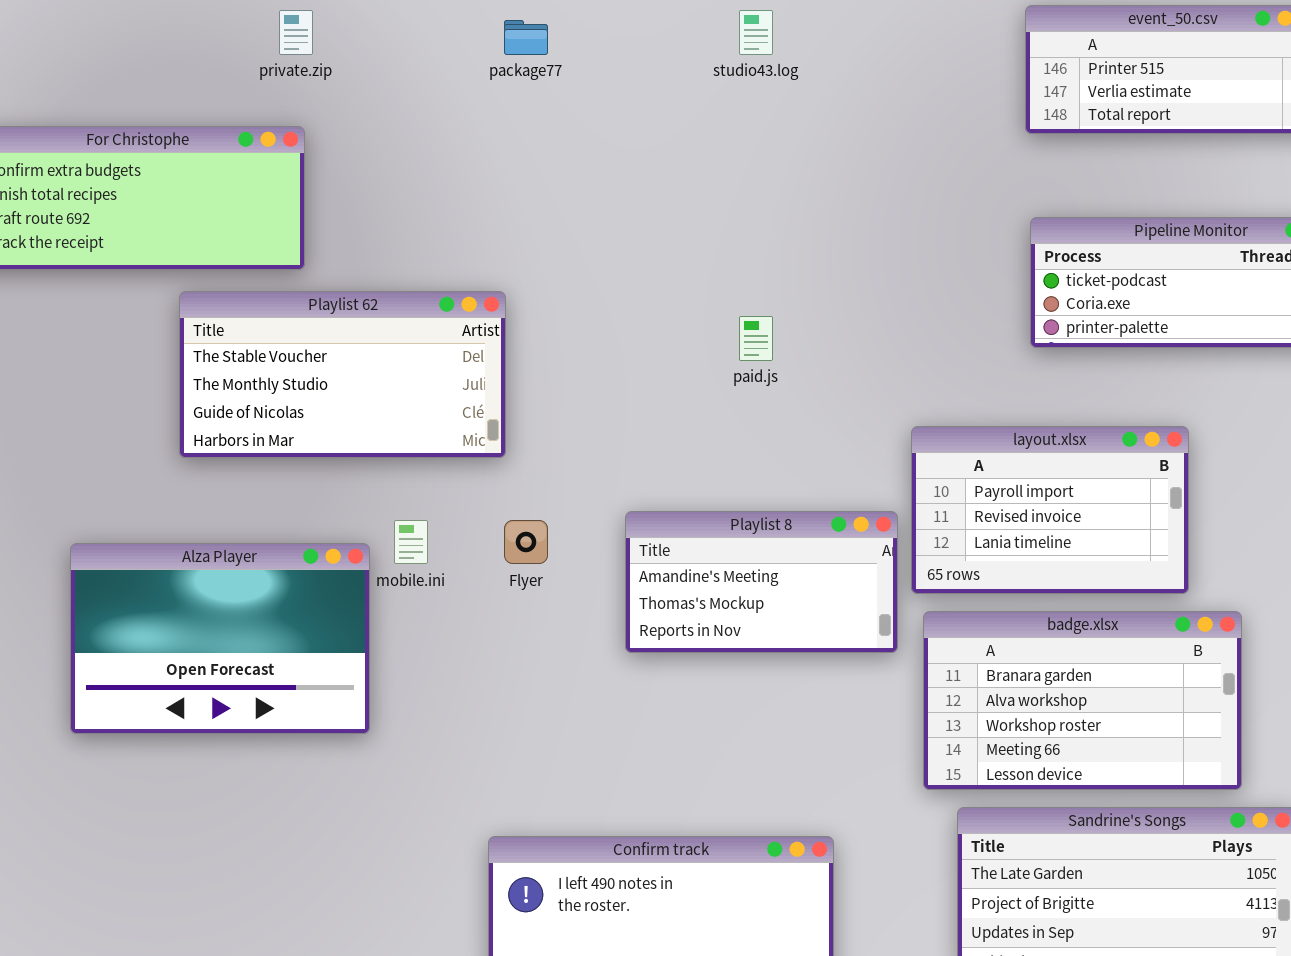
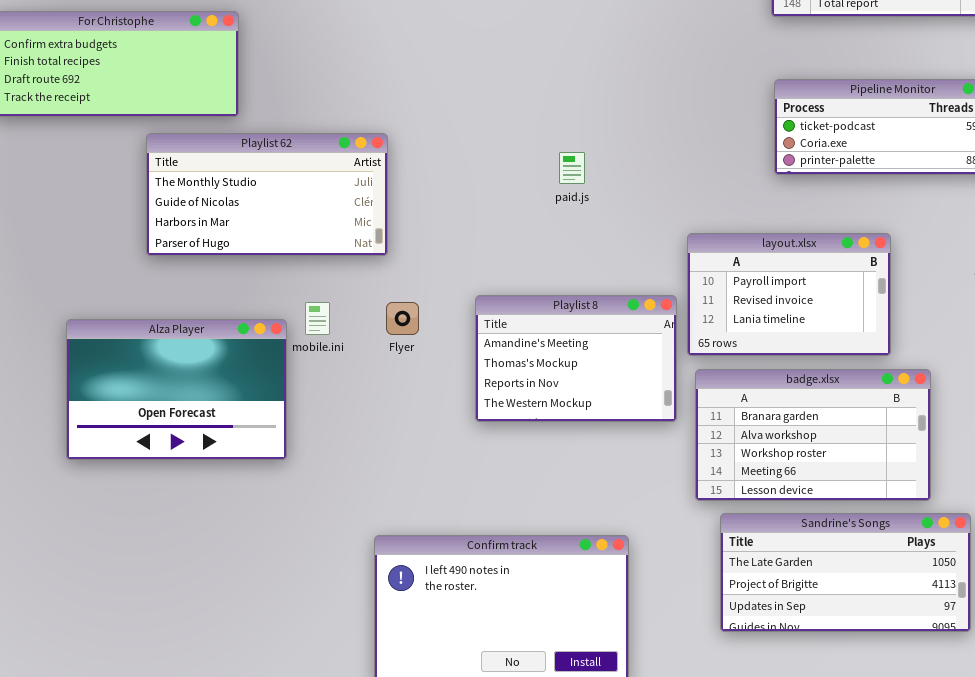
Playlist 62: [179,291,506,458] -> [146,133,388,256], scrolled down 1 row
Playlist 8: [625,511,898,653] -> [475,295,677,422], resized

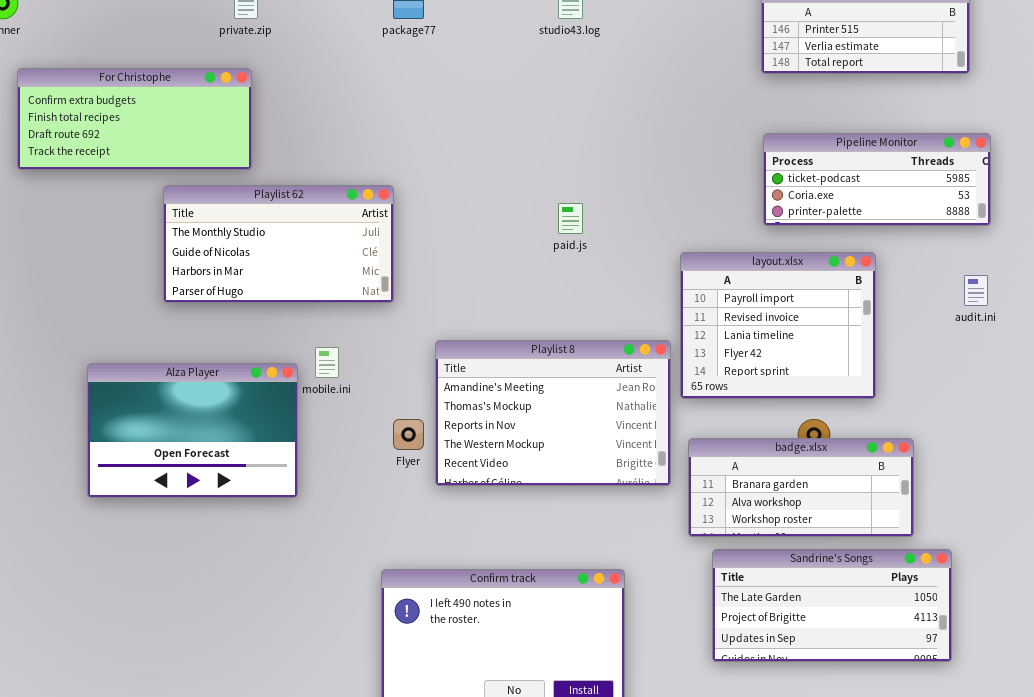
layout.xlsx: [687,233,891,356] -> [680,252,876,399], resized
Playlist 8: [475,295,677,422] -> [435,340,671,486], resized
Flyer: [386,302,419,335] -> [393,419,424,450], moved
badge.xlsx: [695,369,931,501] -> [688,438,914,537], resized

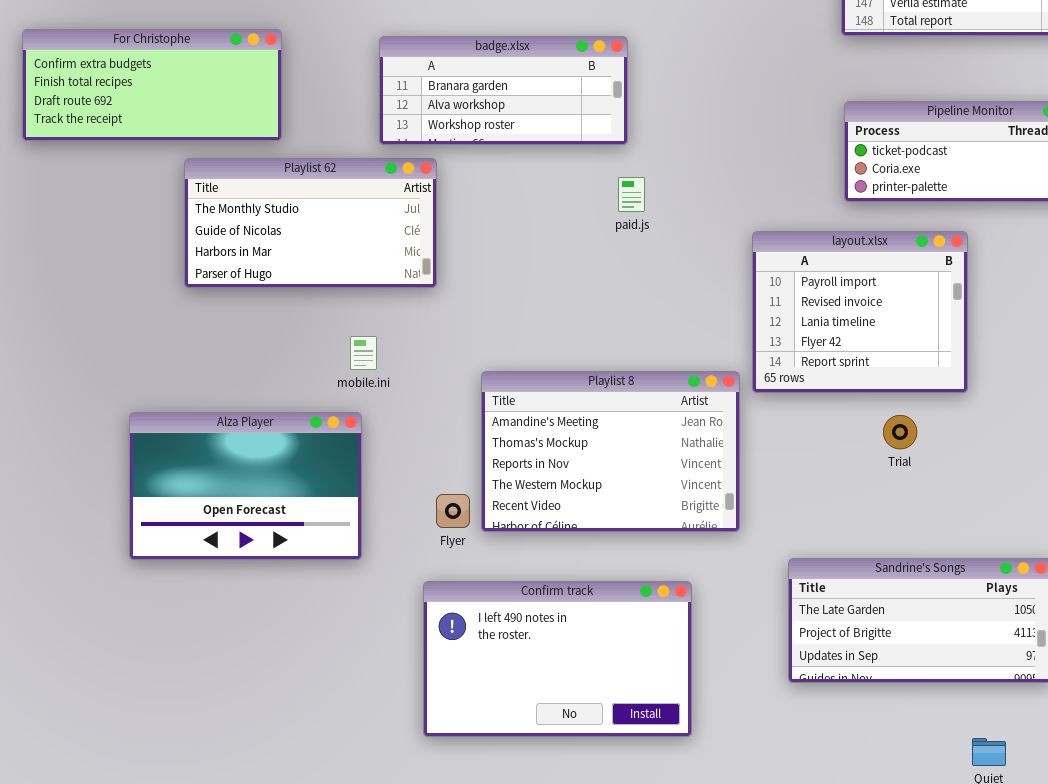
Playlist 8: [435,340,671,486] -> [481,371,740,532], moved
Alza Player: [87,363,298,498] -> [129,412,362,560], moved
Flyer: [393,419,424,450] -> [436,494,470,528], moved
badge.xlsx: [688,438,914,537] -> [379,36,628,145], moved

